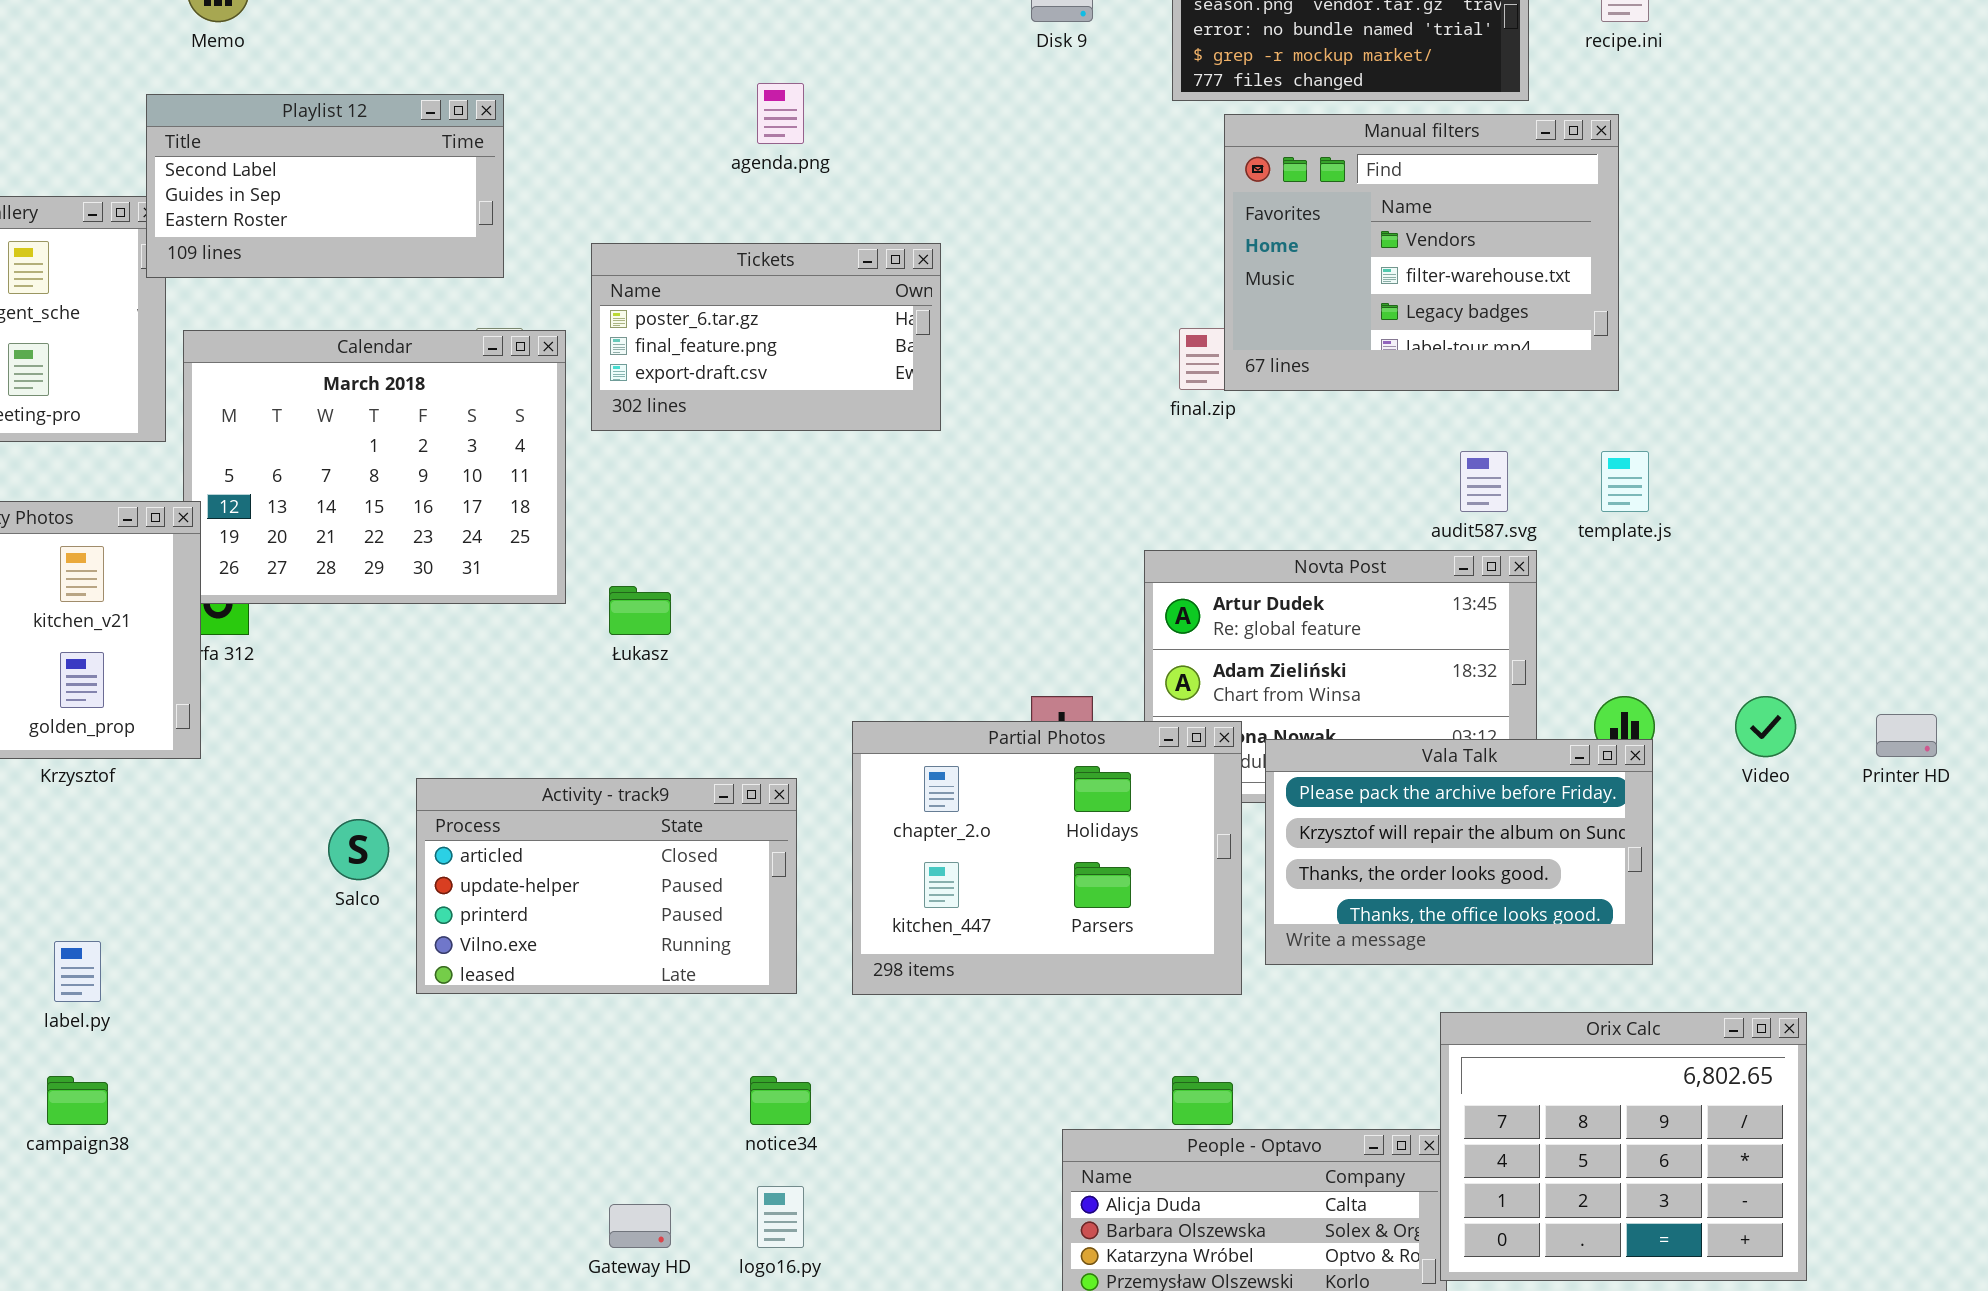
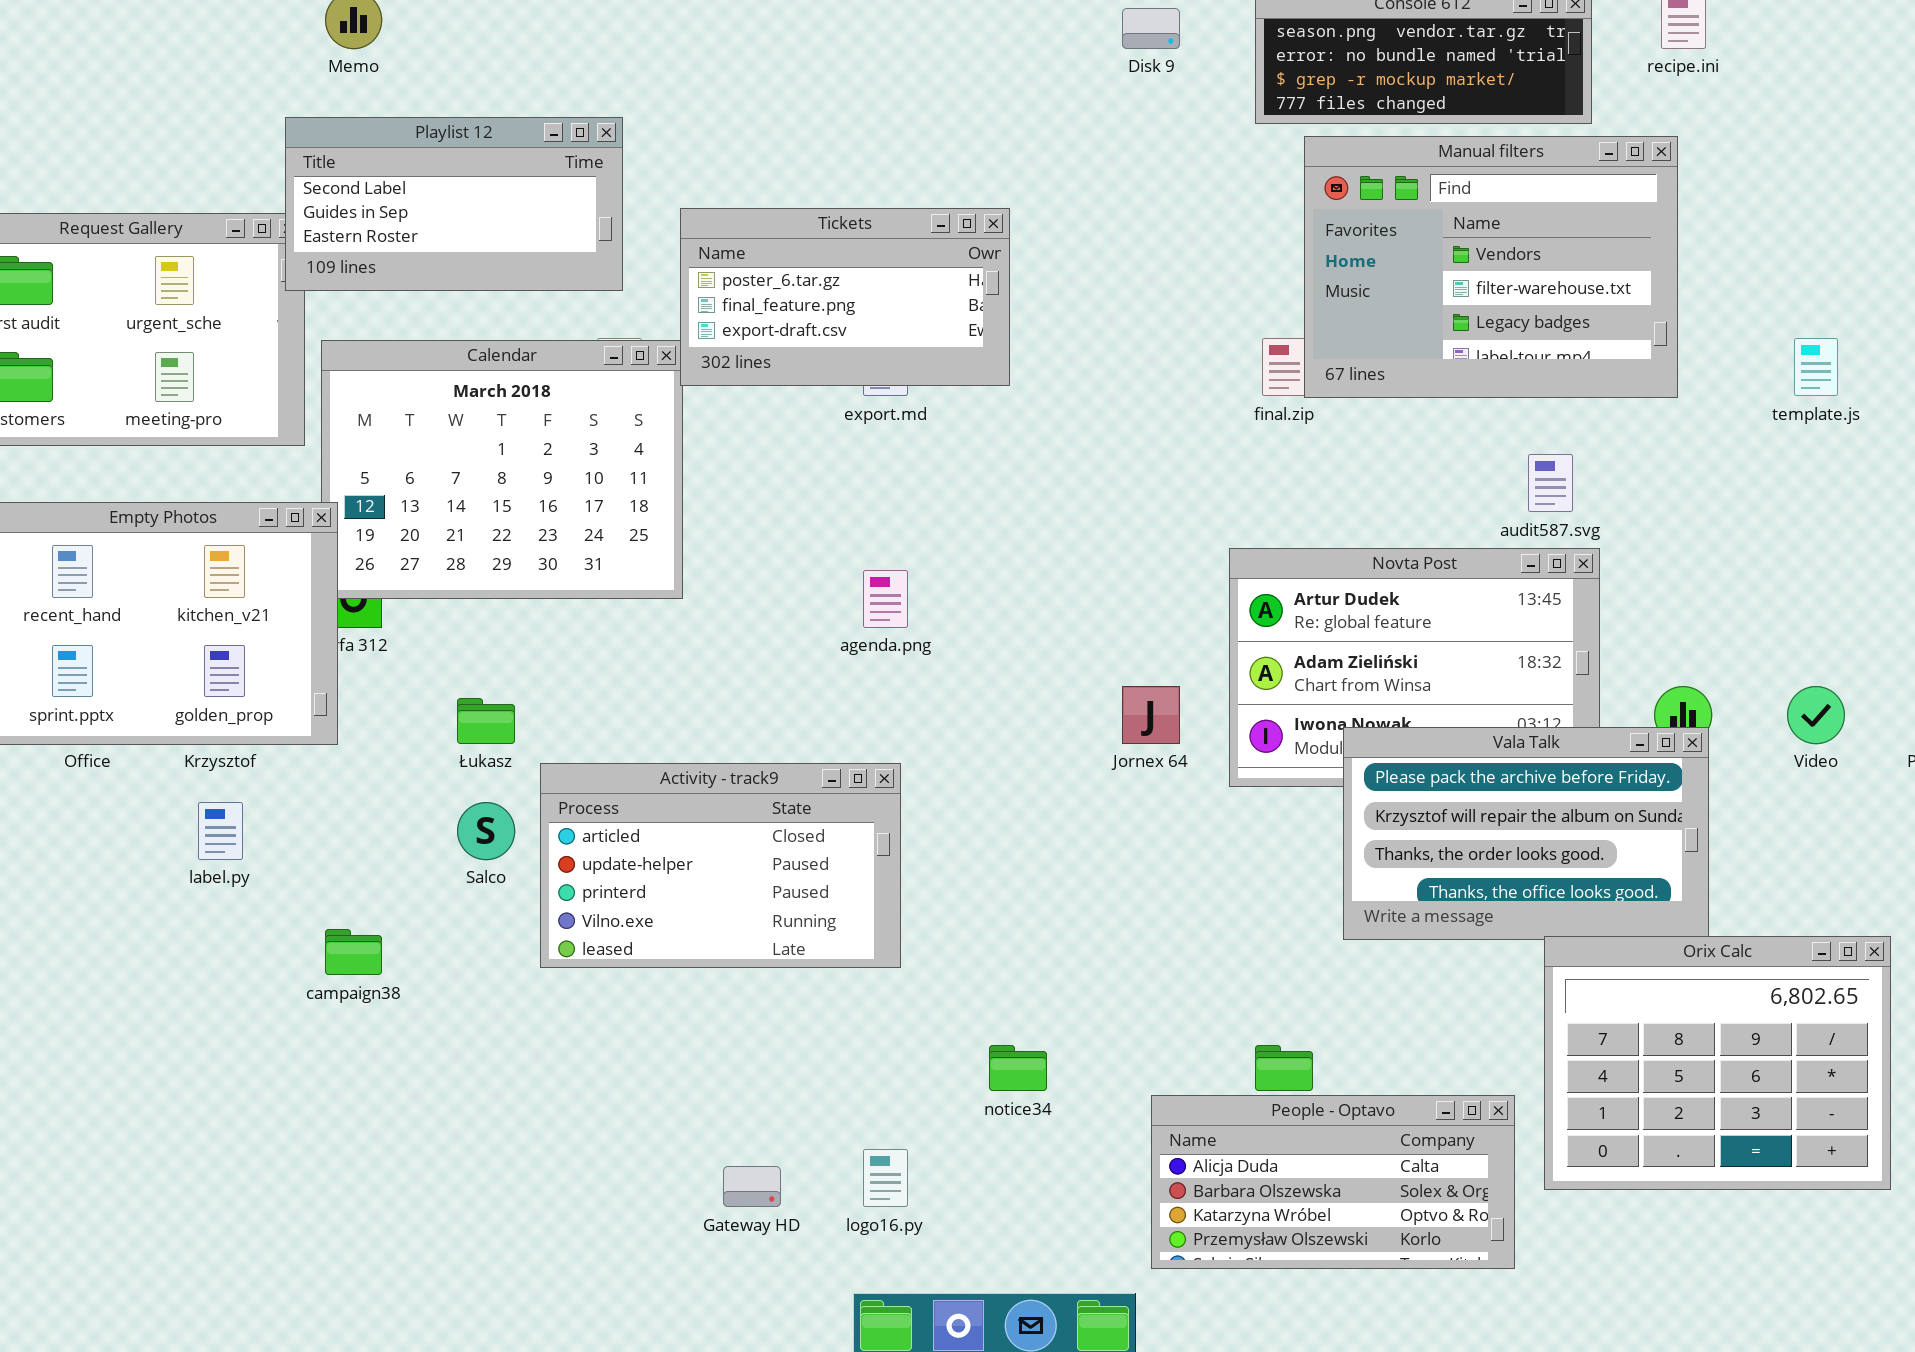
agenda.png: [757,83,804,144] -> [863,570,908,628], moved
Tickets: [591,243,941,431] -> [680,208,1010,386], moved
template.js: [1601,451,1649,512] -> [1794,338,1838,396], moved
Łukasz: [609,586,671,635] -> [457,698,515,744], moved
Partial Photos: [852,721,1242,995] -> none, closed
label.py: [54,941,101,1002] -> [198,802,243,860], moved
Orix Calc: [1440,1012,1807,1281] -> [1544,936,1891,1190], moved
campaign38: [47,1076,108,1125] -> [325,929,382,975], moved
notice34: [750,1076,811,1125] -> [989,1045,1047,1091], moved

